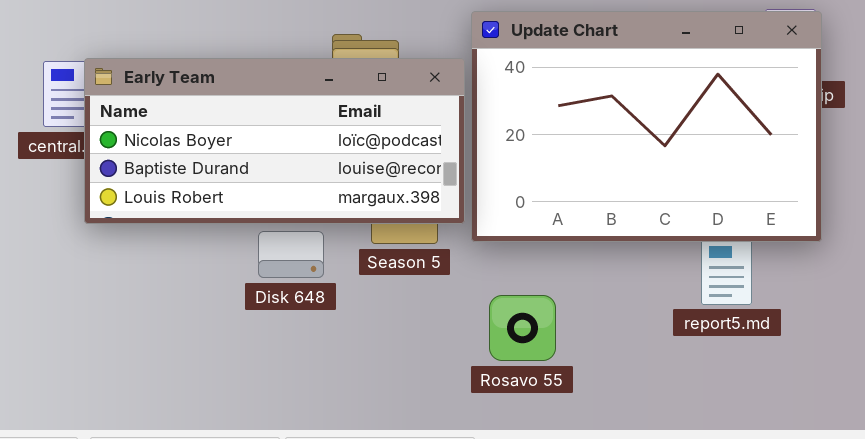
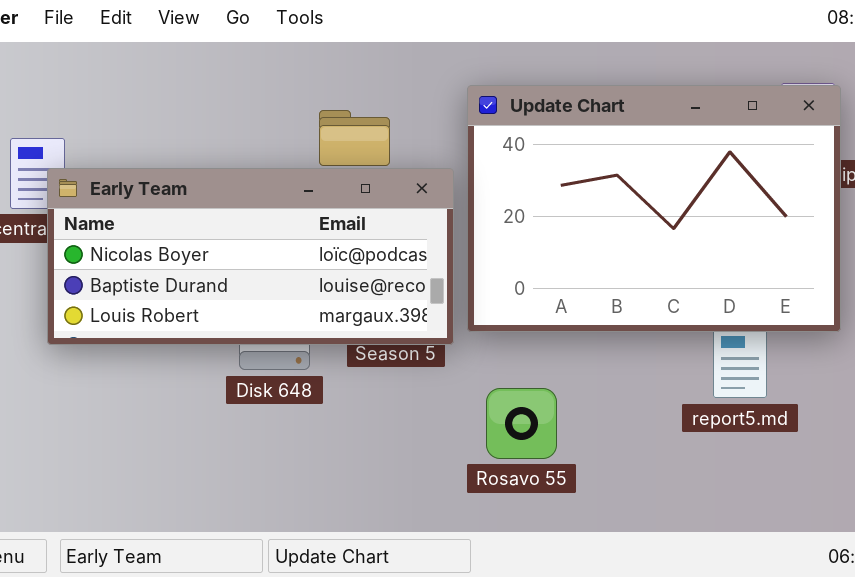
Early Team: [84,58,465,224] -> [47,168,454,345], moved

